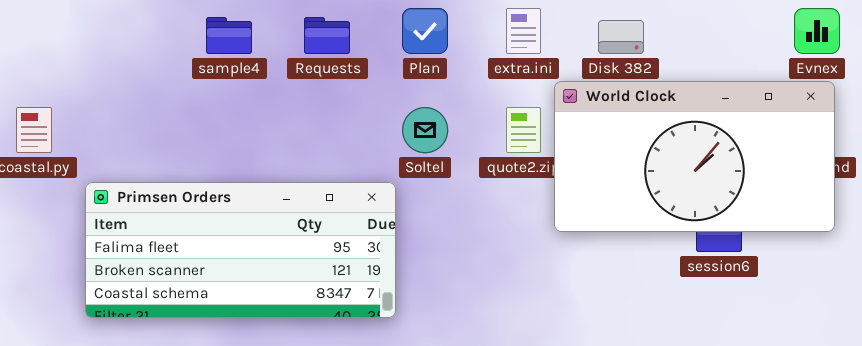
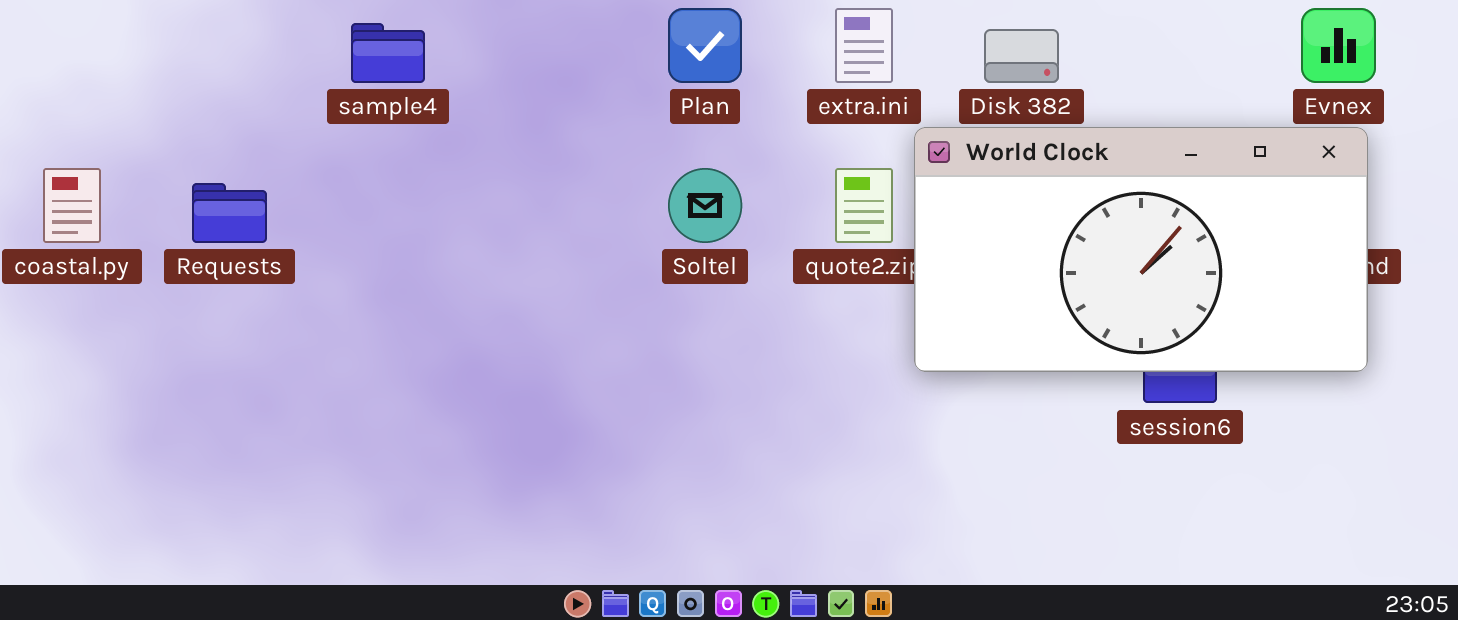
Requests: [304,17,350,54] -> [192,183,267,243], moved
Primsen Orders: [85,182,396,318] -> none, closed

